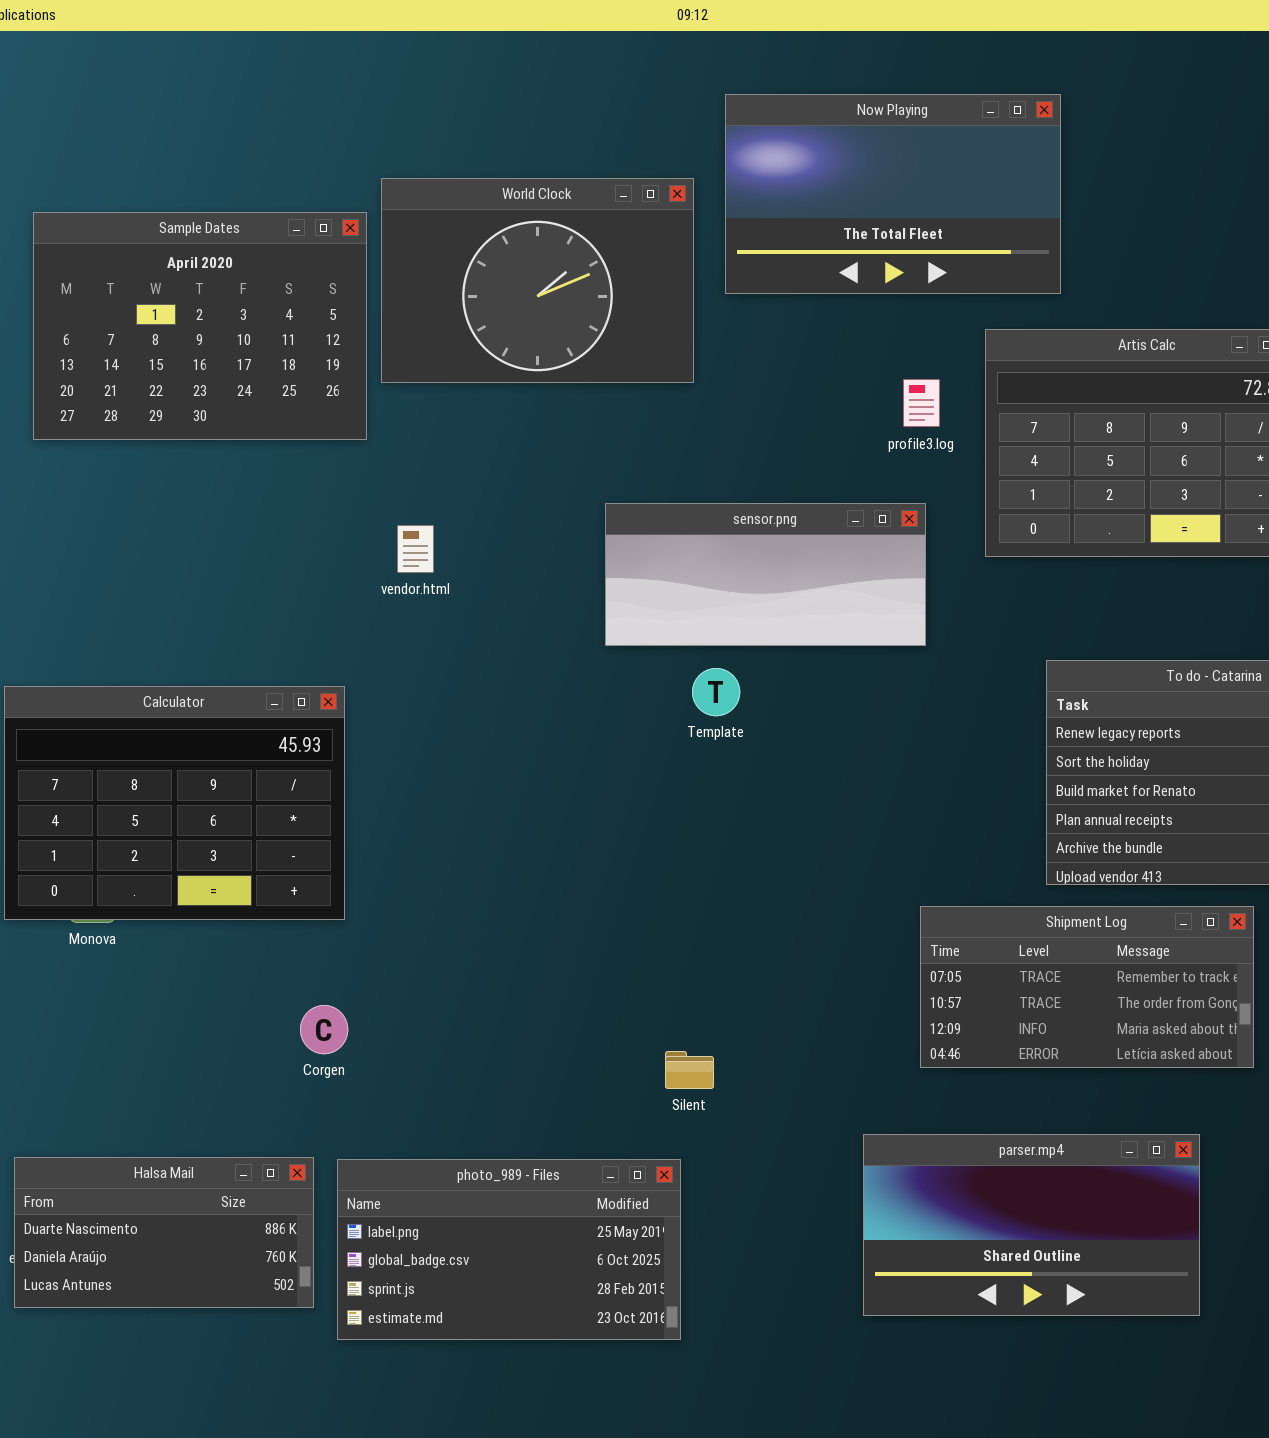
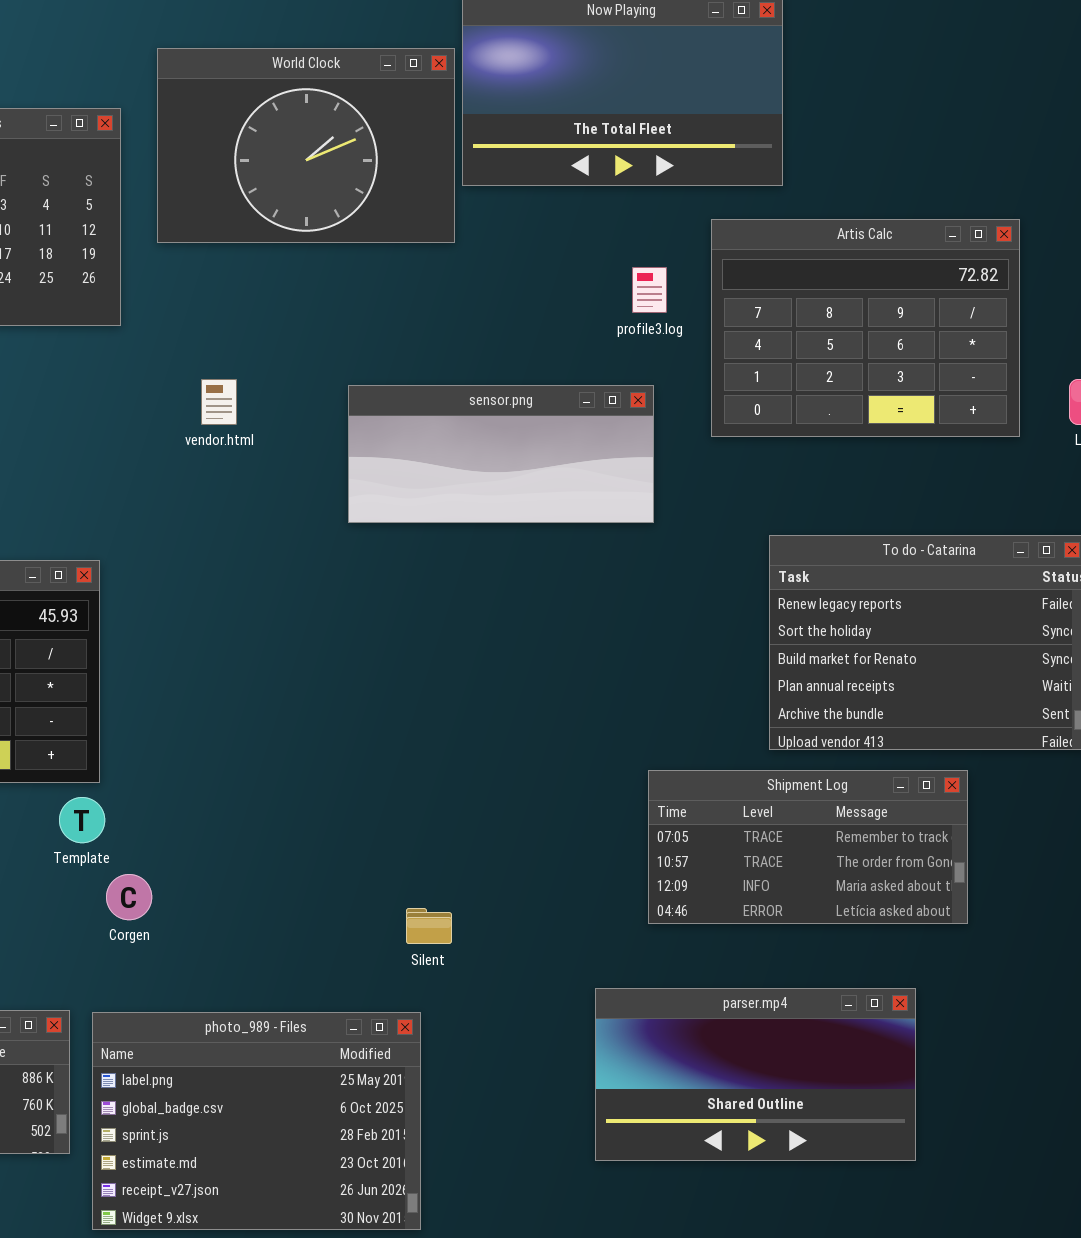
World Clock: [381,178,694,383] -> [157,48,455,243], moved
vendor.html: [397,525,434,573] -> [201,379,237,425], moved
Template: [692,668,740,716] -> [59,797,105,843], moved
Corgen: [300,1005,348,1054] -> [106,874,152,920], moved
photo_989 - Files: [337,1159,681,1340] -> [92,1012,421,1230], resized

